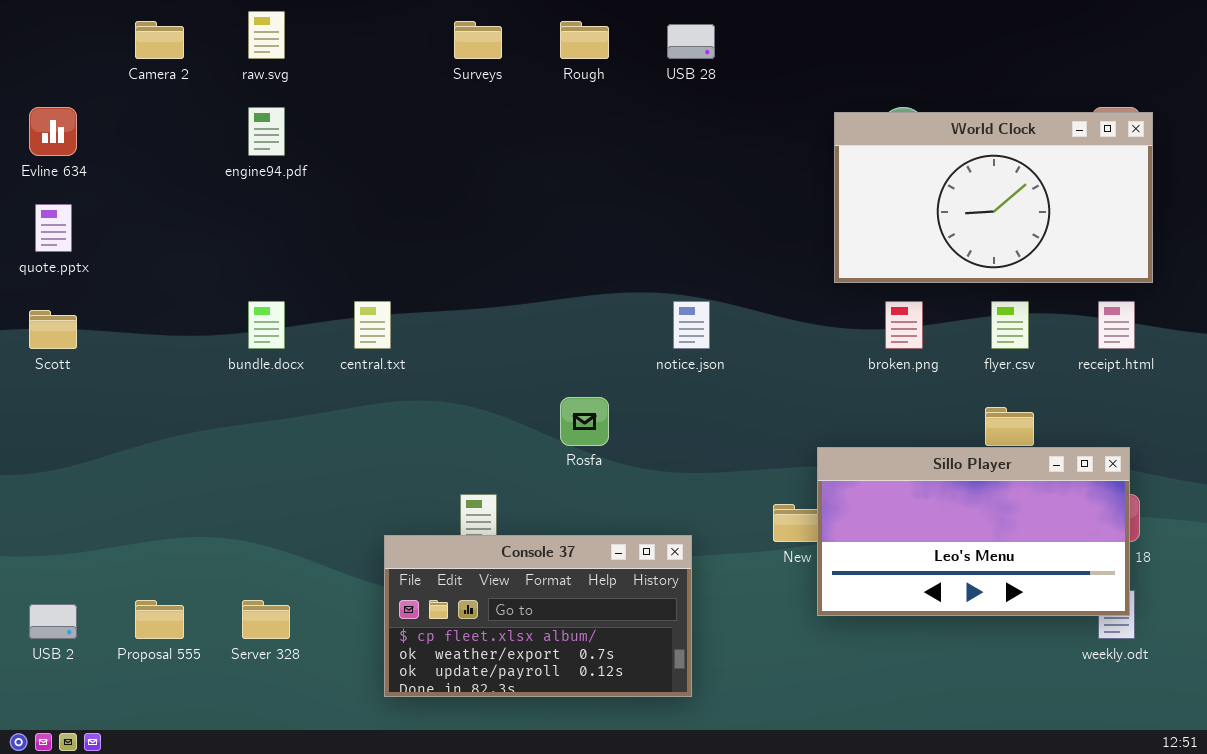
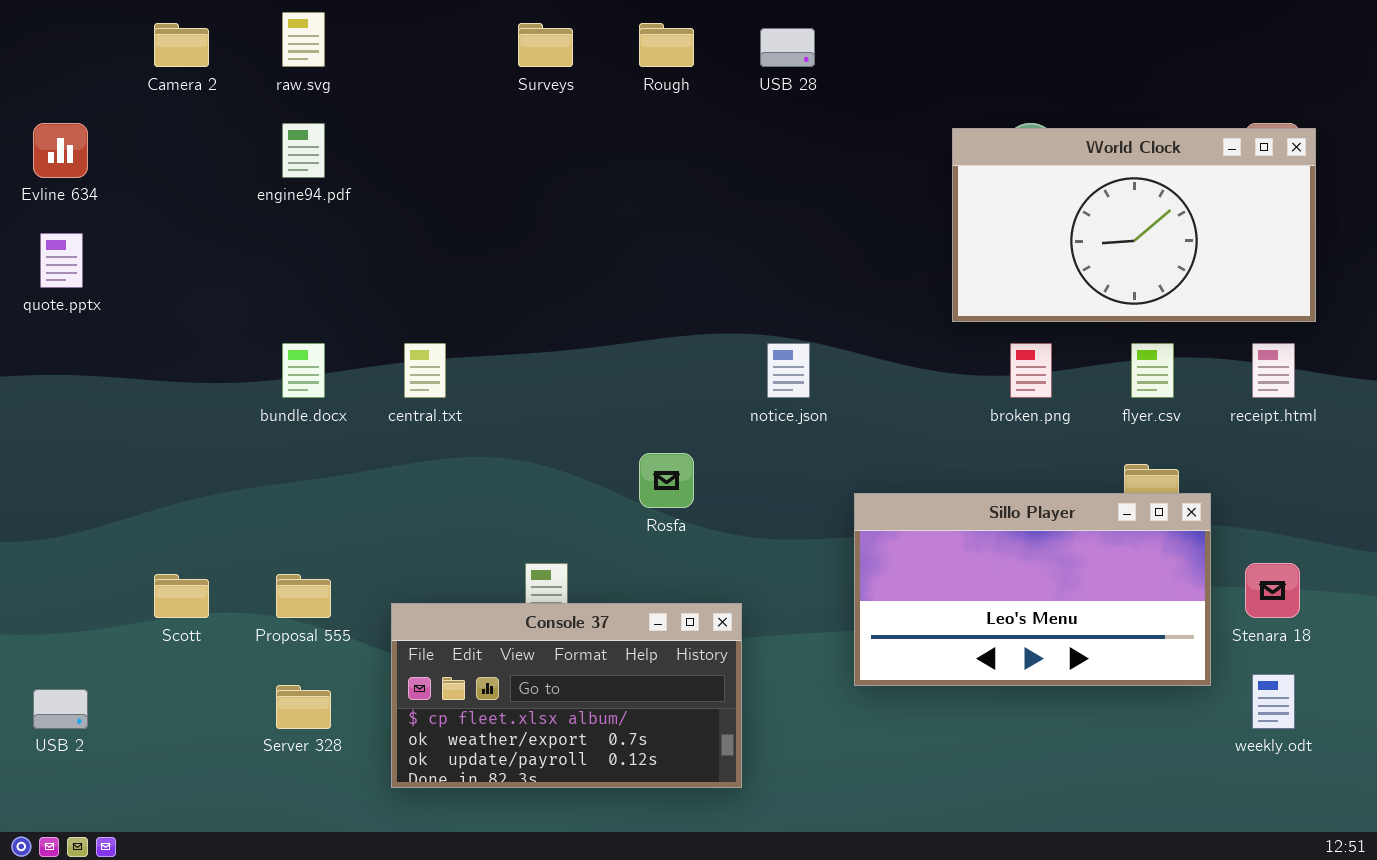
Scott: [29,310,77,349] -> [154,574,209,618], moved
Sillo Player: [817,447,1130,616] -> [854,493,1211,686], moved
Console 37: [384,535,692,697] -> [391,603,742,788], moved
Proposal 555: [135,600,184,639] -> [276,574,331,618], moved

